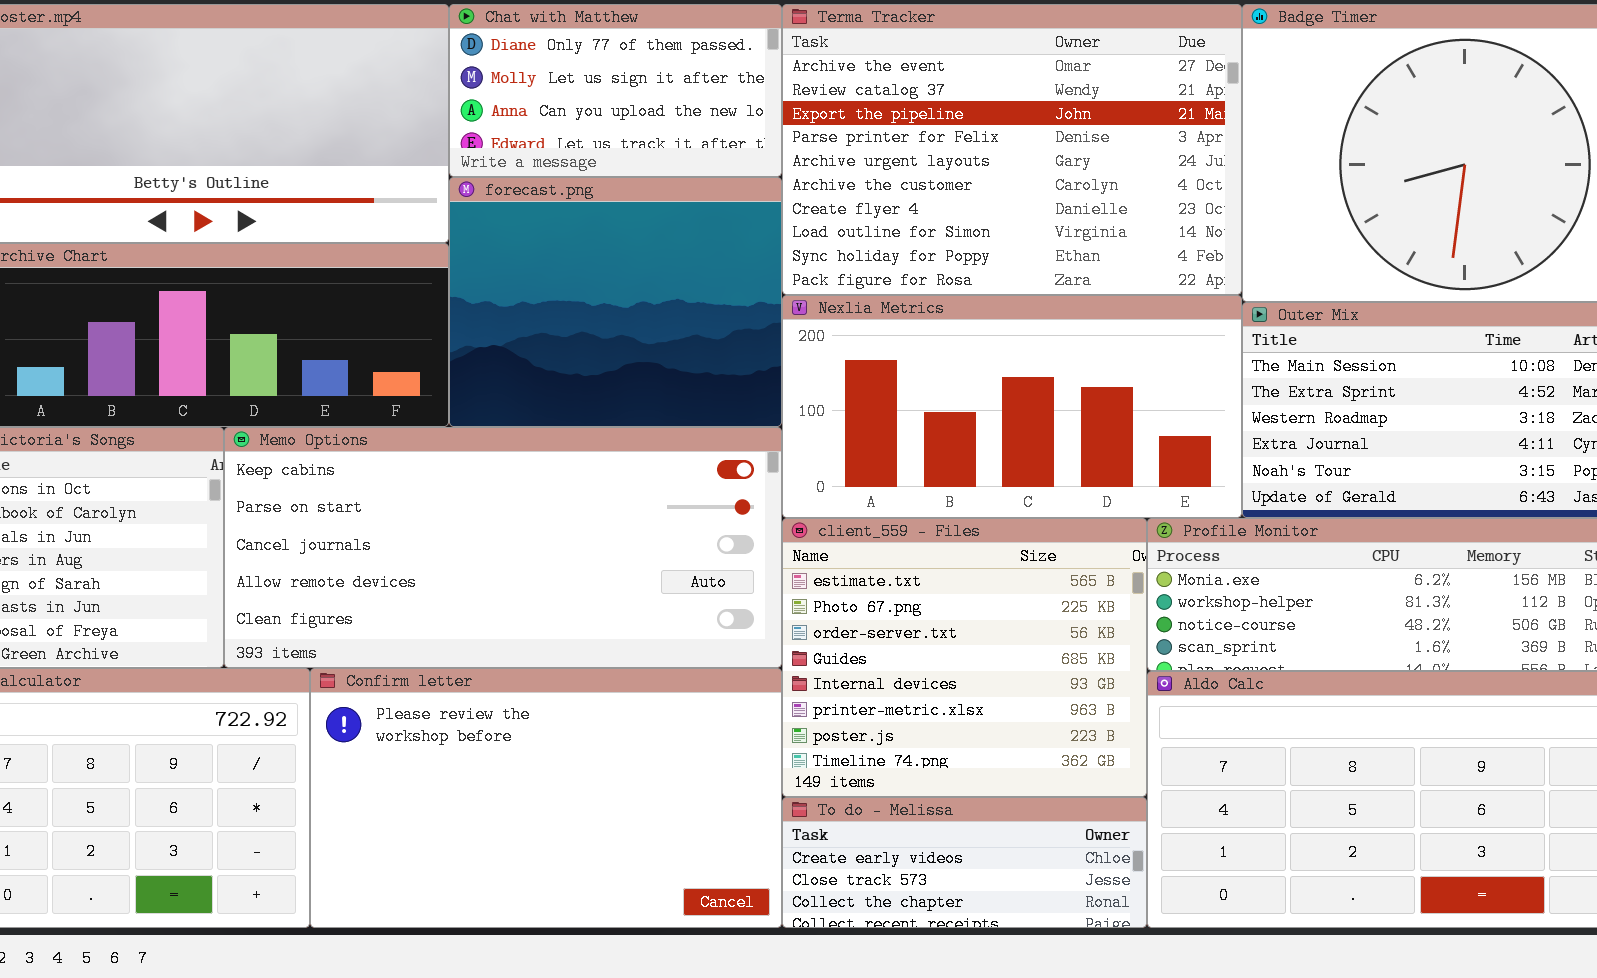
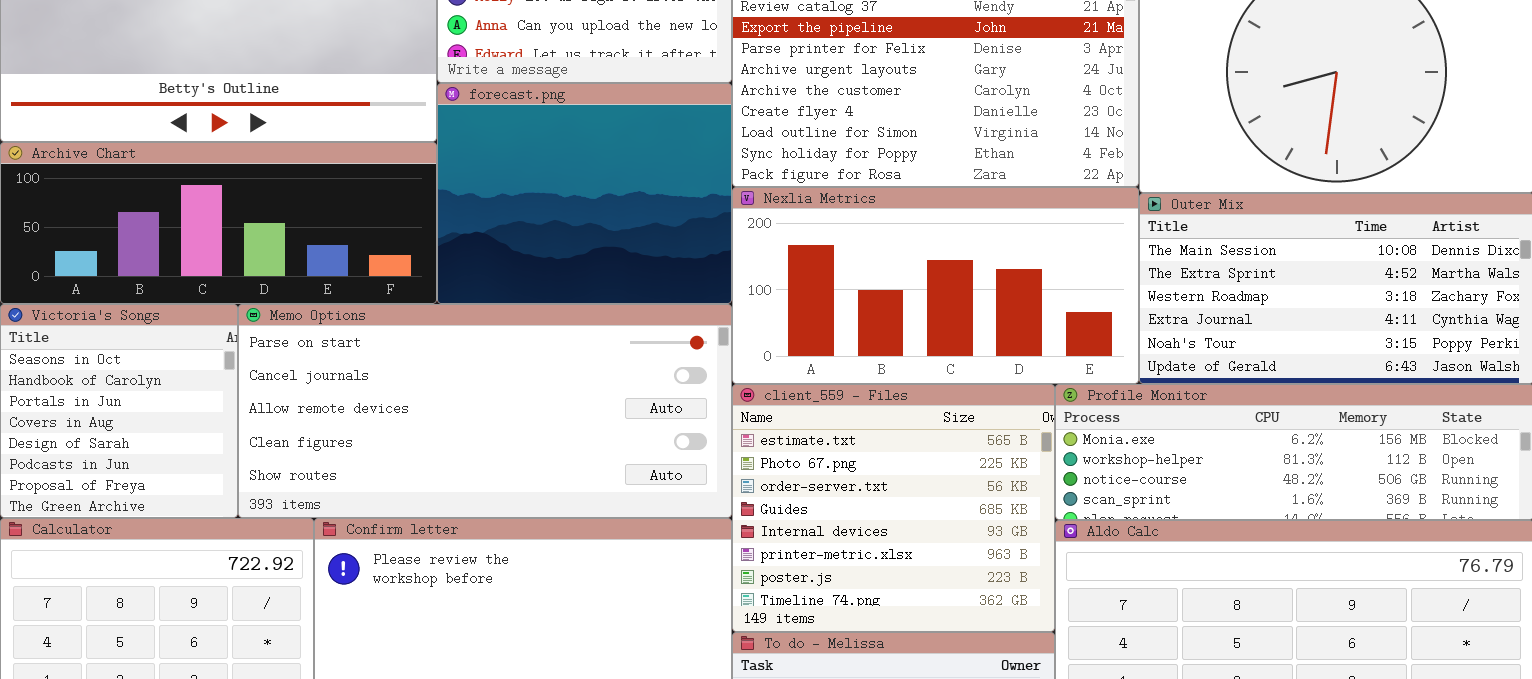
Memo Options: [224,427,782,668] -> [238,304,732,518], scrolled down 1 row

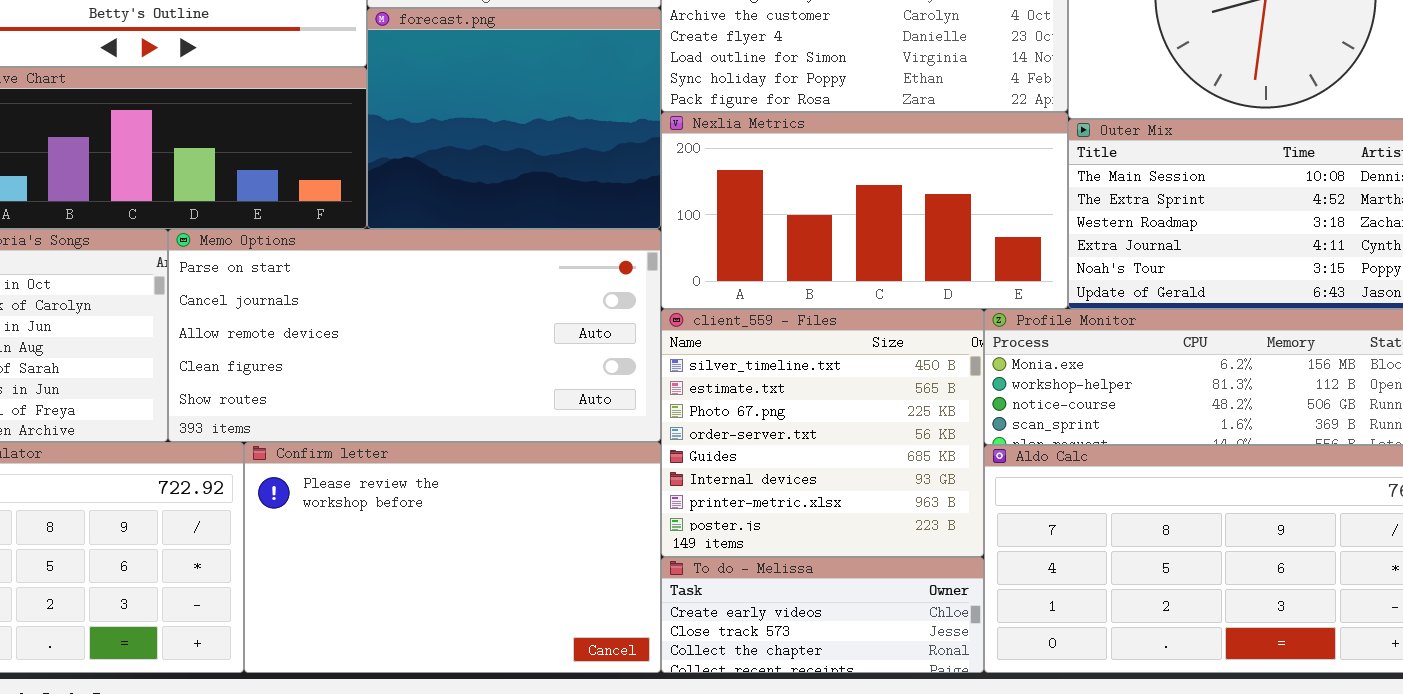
client_559 - Files: [732,384,1055,632] -> [661,309,984,557], scrolled up 1 row

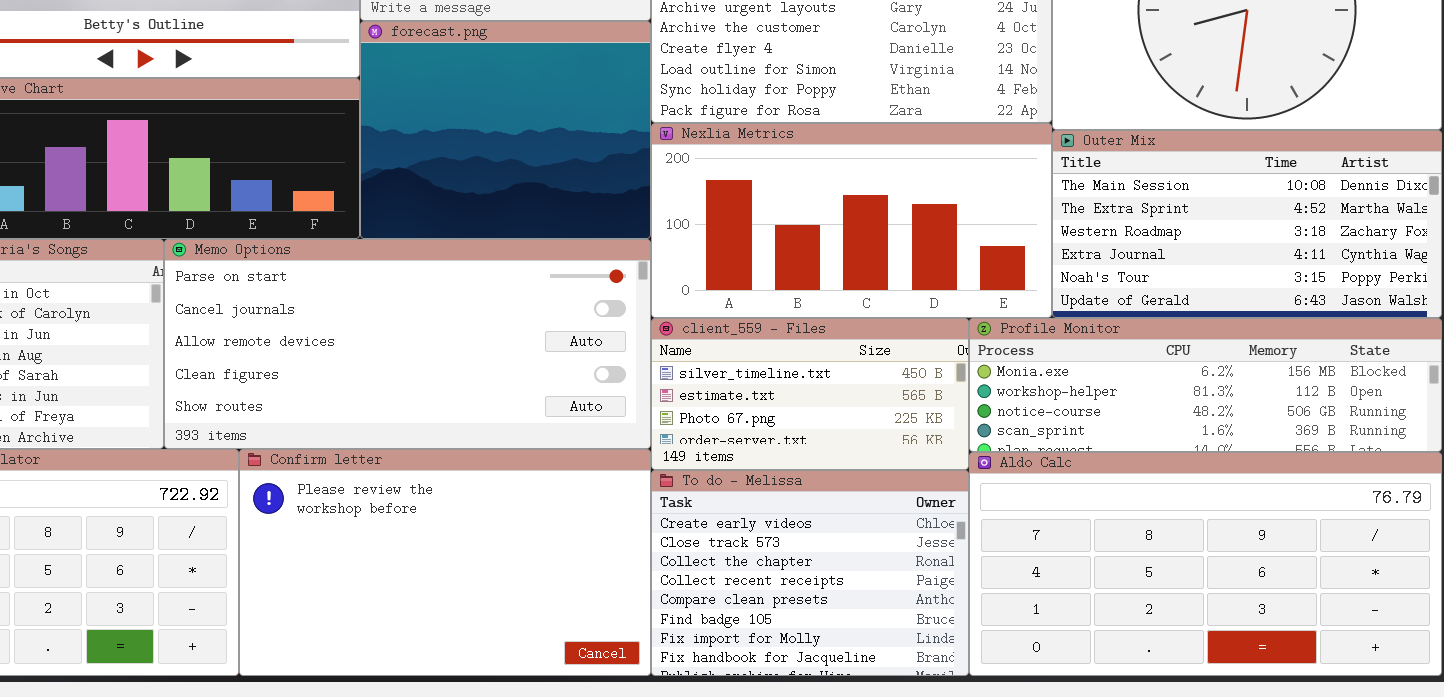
client_559 - Files: [661,309,984,557] -> [651,318,969,470], resized
To do - Melissa: [661,557,984,673] -> [651,470,969,676], resized

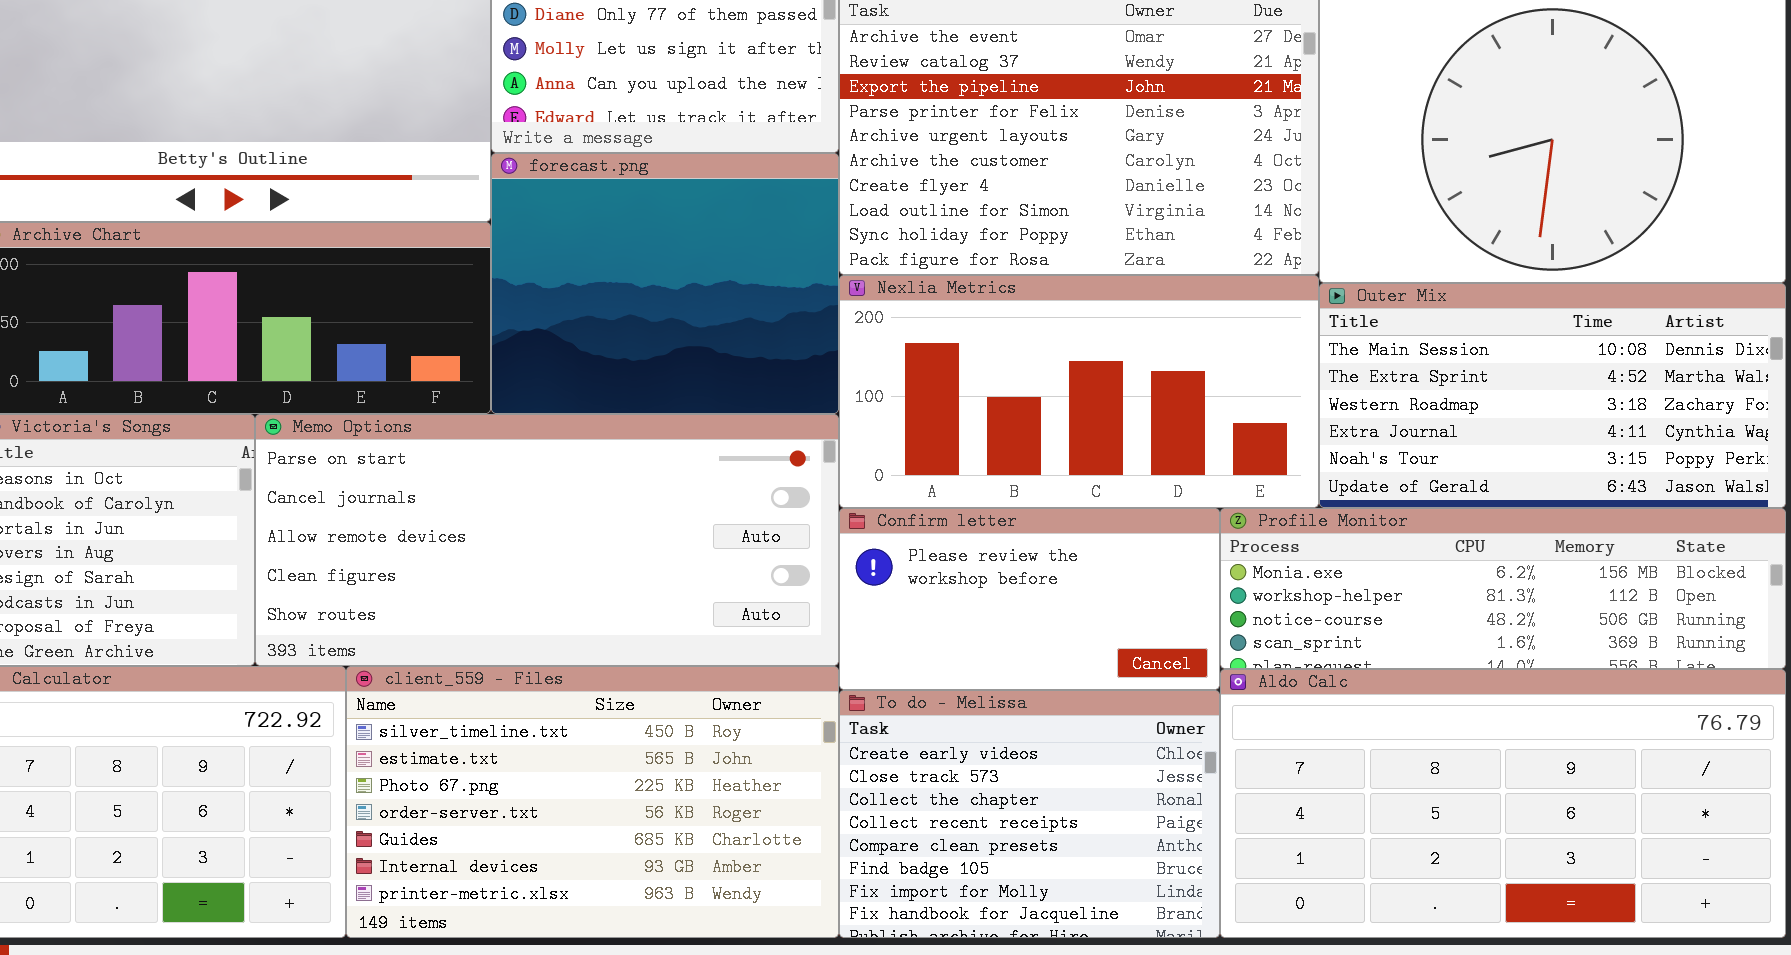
client_559 - Files: [651,318,969,470] -> [346,666,839,938], moved, resized
Confirm letter: [239,449,651,676] -> [839,508,1220,690], moved, resized

